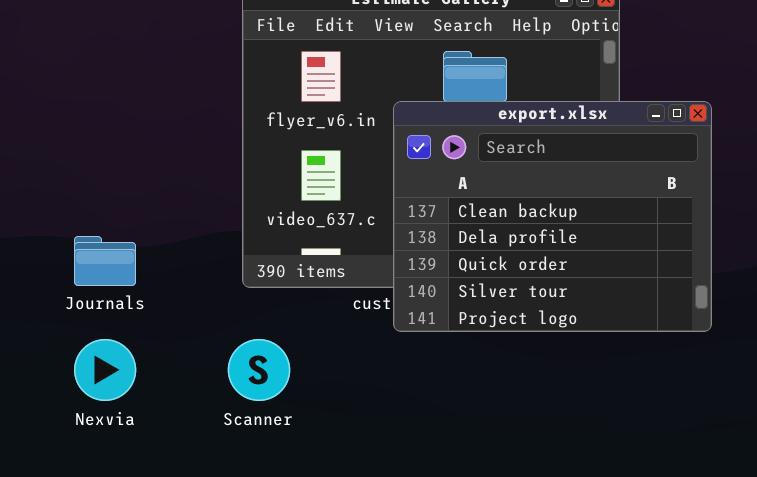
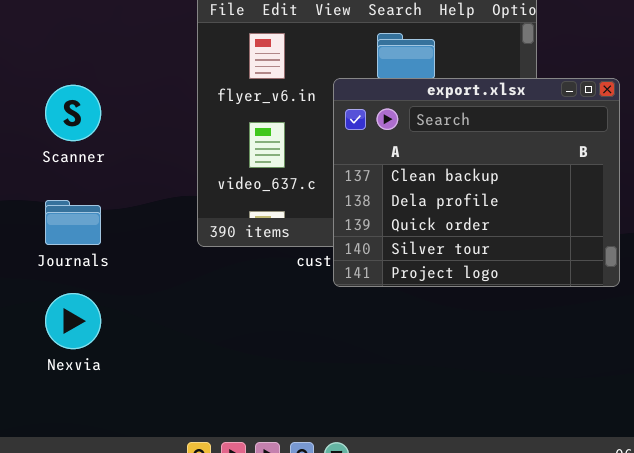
Scanner: [228,339,290,401] -> [45,85,101,141], moved

